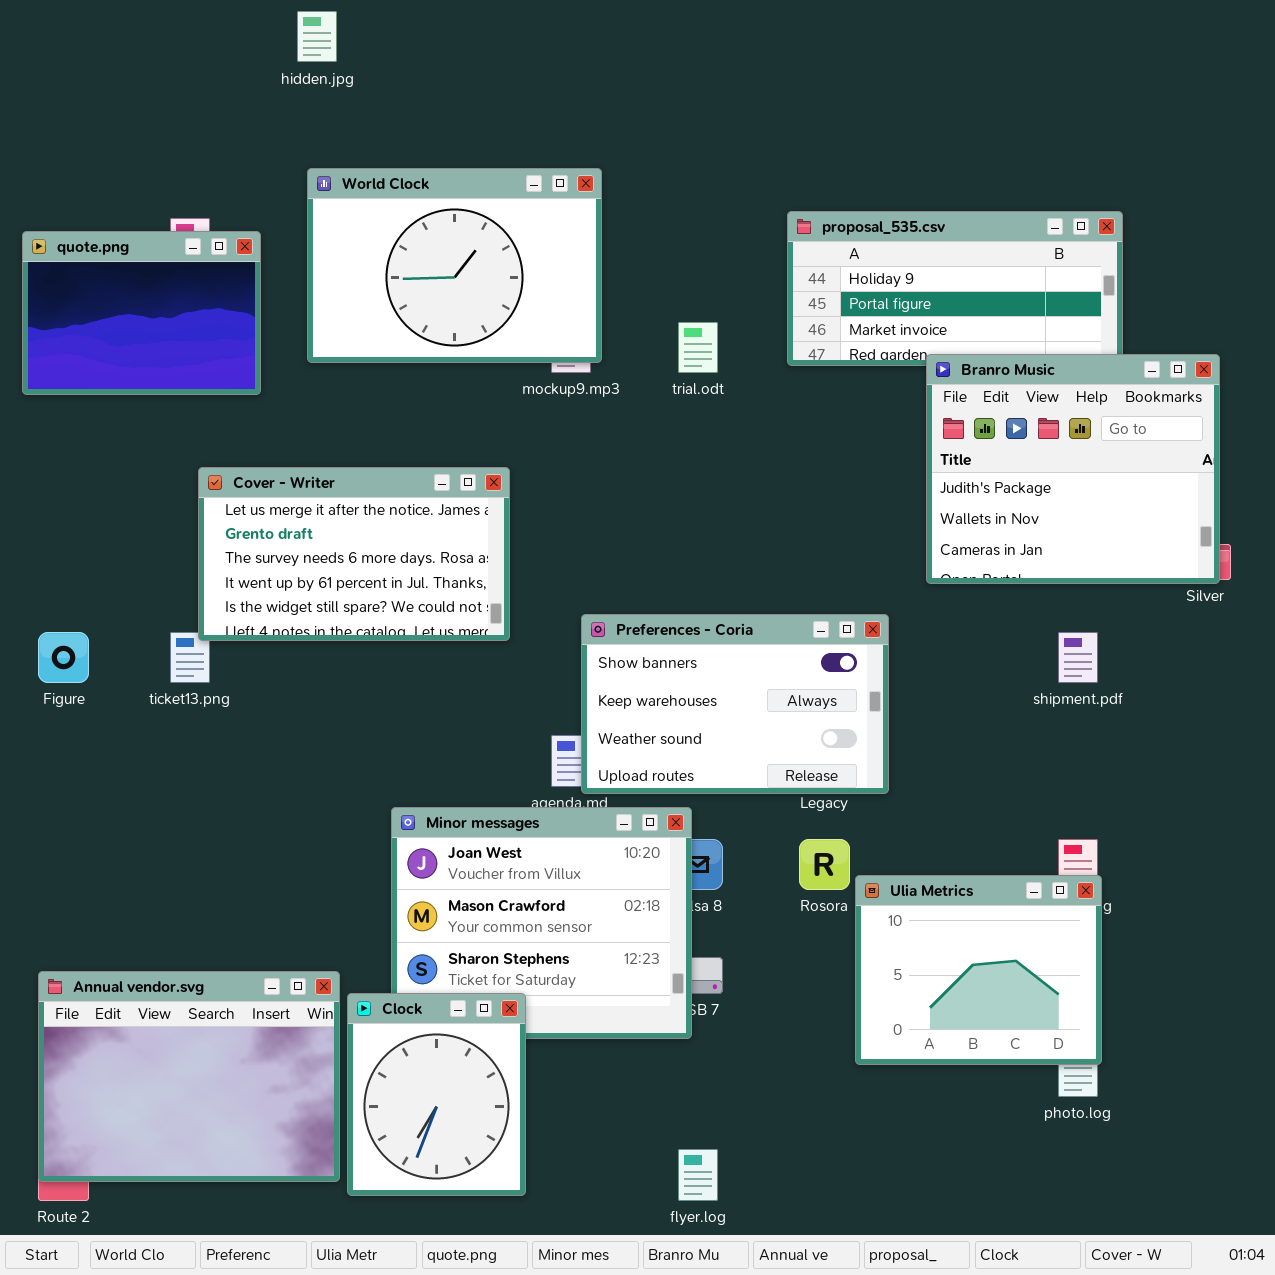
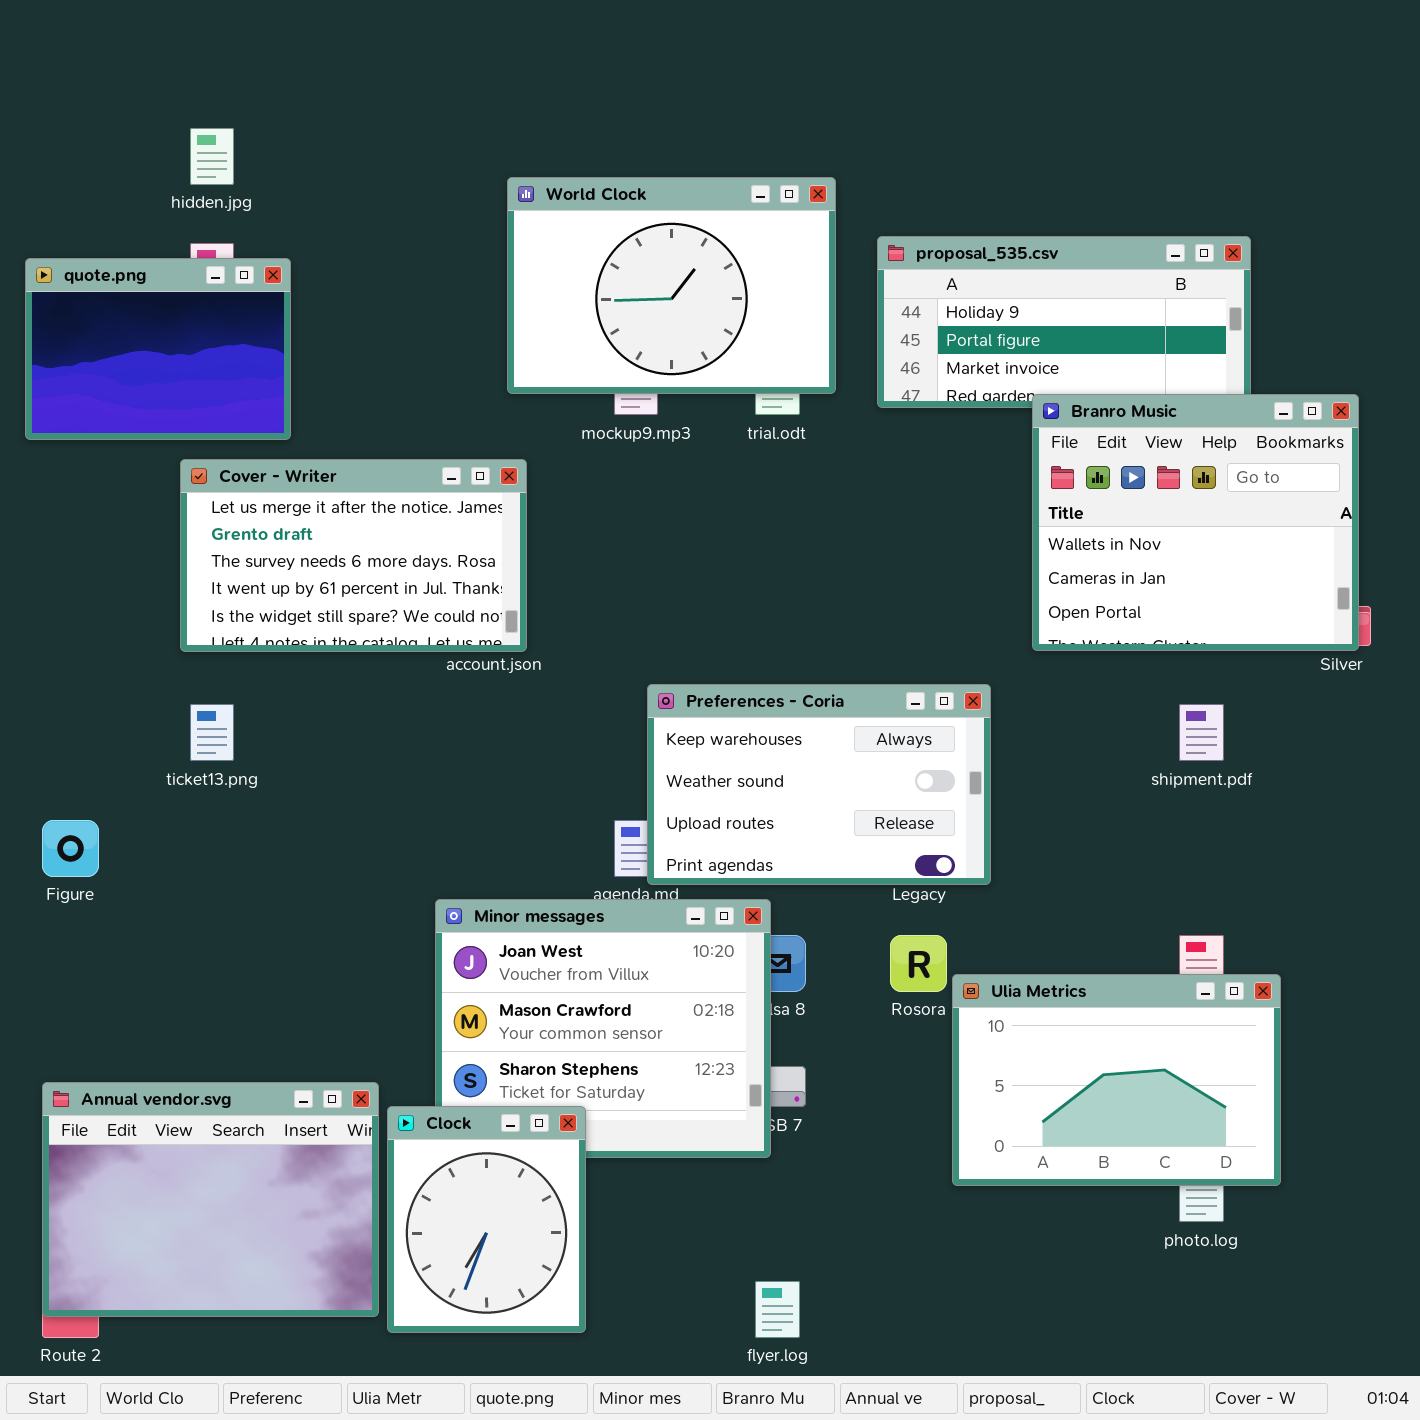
hidden.jpg: [297,11,337,62] -> [190,128,234,185], moved
World Clock: [307,168,602,363] -> [507,177,836,394], moved
Branro Music: [926,354,1220,584] -> [1032,394,1359,651], scrolled down 1 row
Cover - Writer: [198,467,510,641] -> [180,459,527,652], moved
Preferences - Coria: [581,614,889,794] -> [647,684,991,885], scrolled down 1 row
Figure: [38,632,89,683] -> [42,820,99,877], moved
Ulia Metrics: [855,875,1102,1065] -> [952,974,1281,1186], resized

